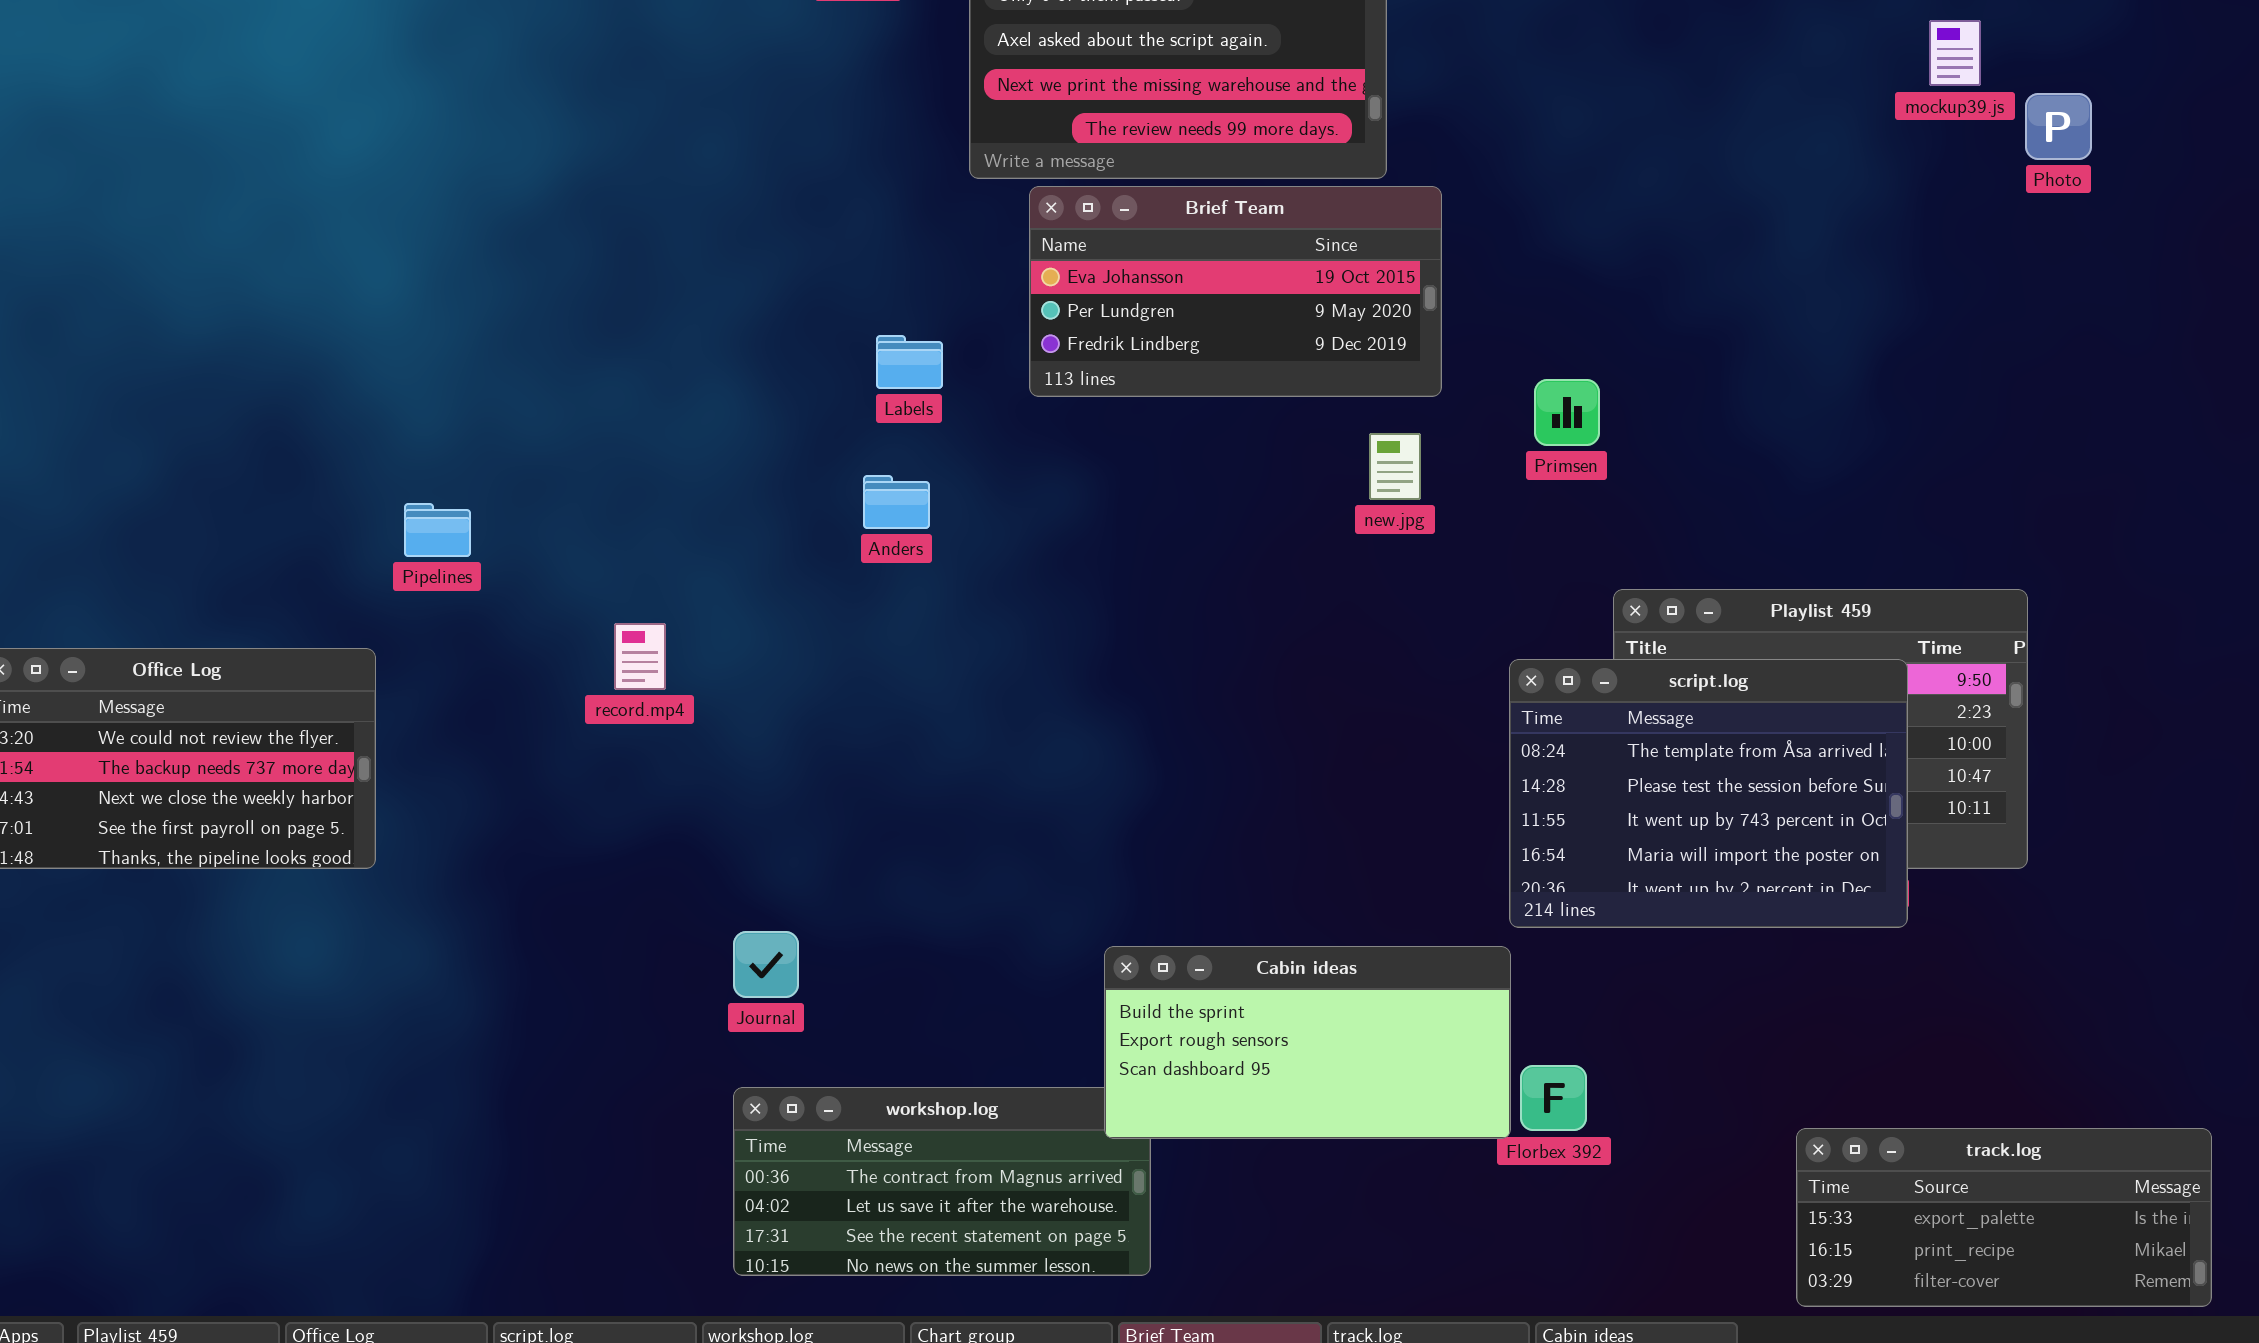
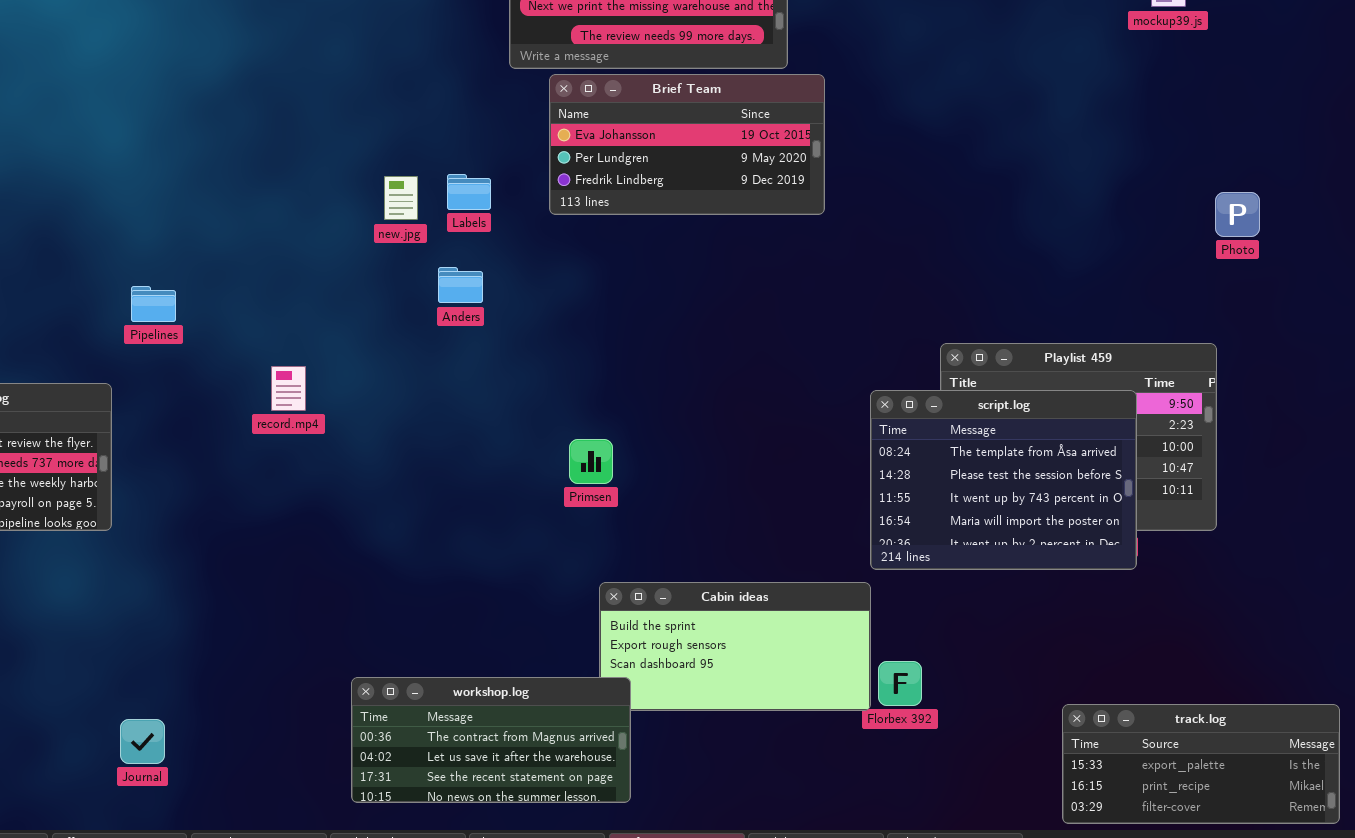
Photo: [2025,93,2092,160] -> [1215,192,1260,237], moved
Primsen: [1534,379,1600,446] -> [569,439,613,484], moved
new.jpg: [1369,433,1421,500] -> [384,176,418,220], moved
Journal: [733,931,799,998] -> [120,719,165,764], moved
workshop.log: [733,1087,1151,1276] -> [351,677,631,803], raised

